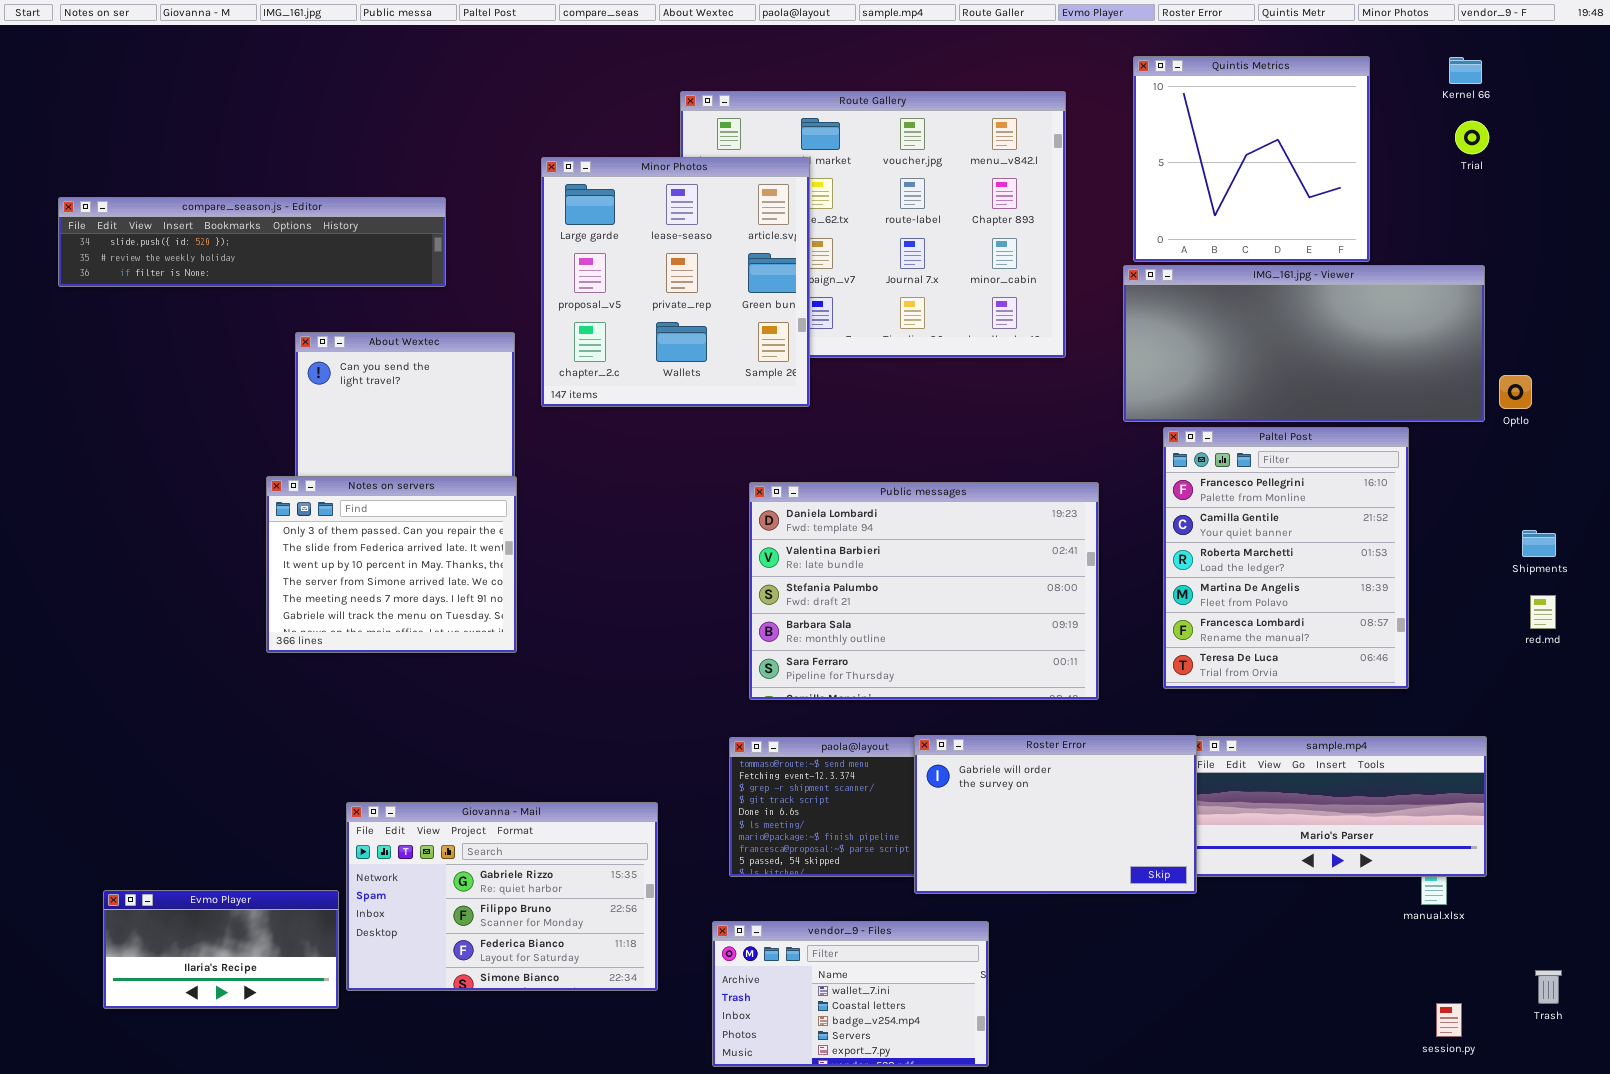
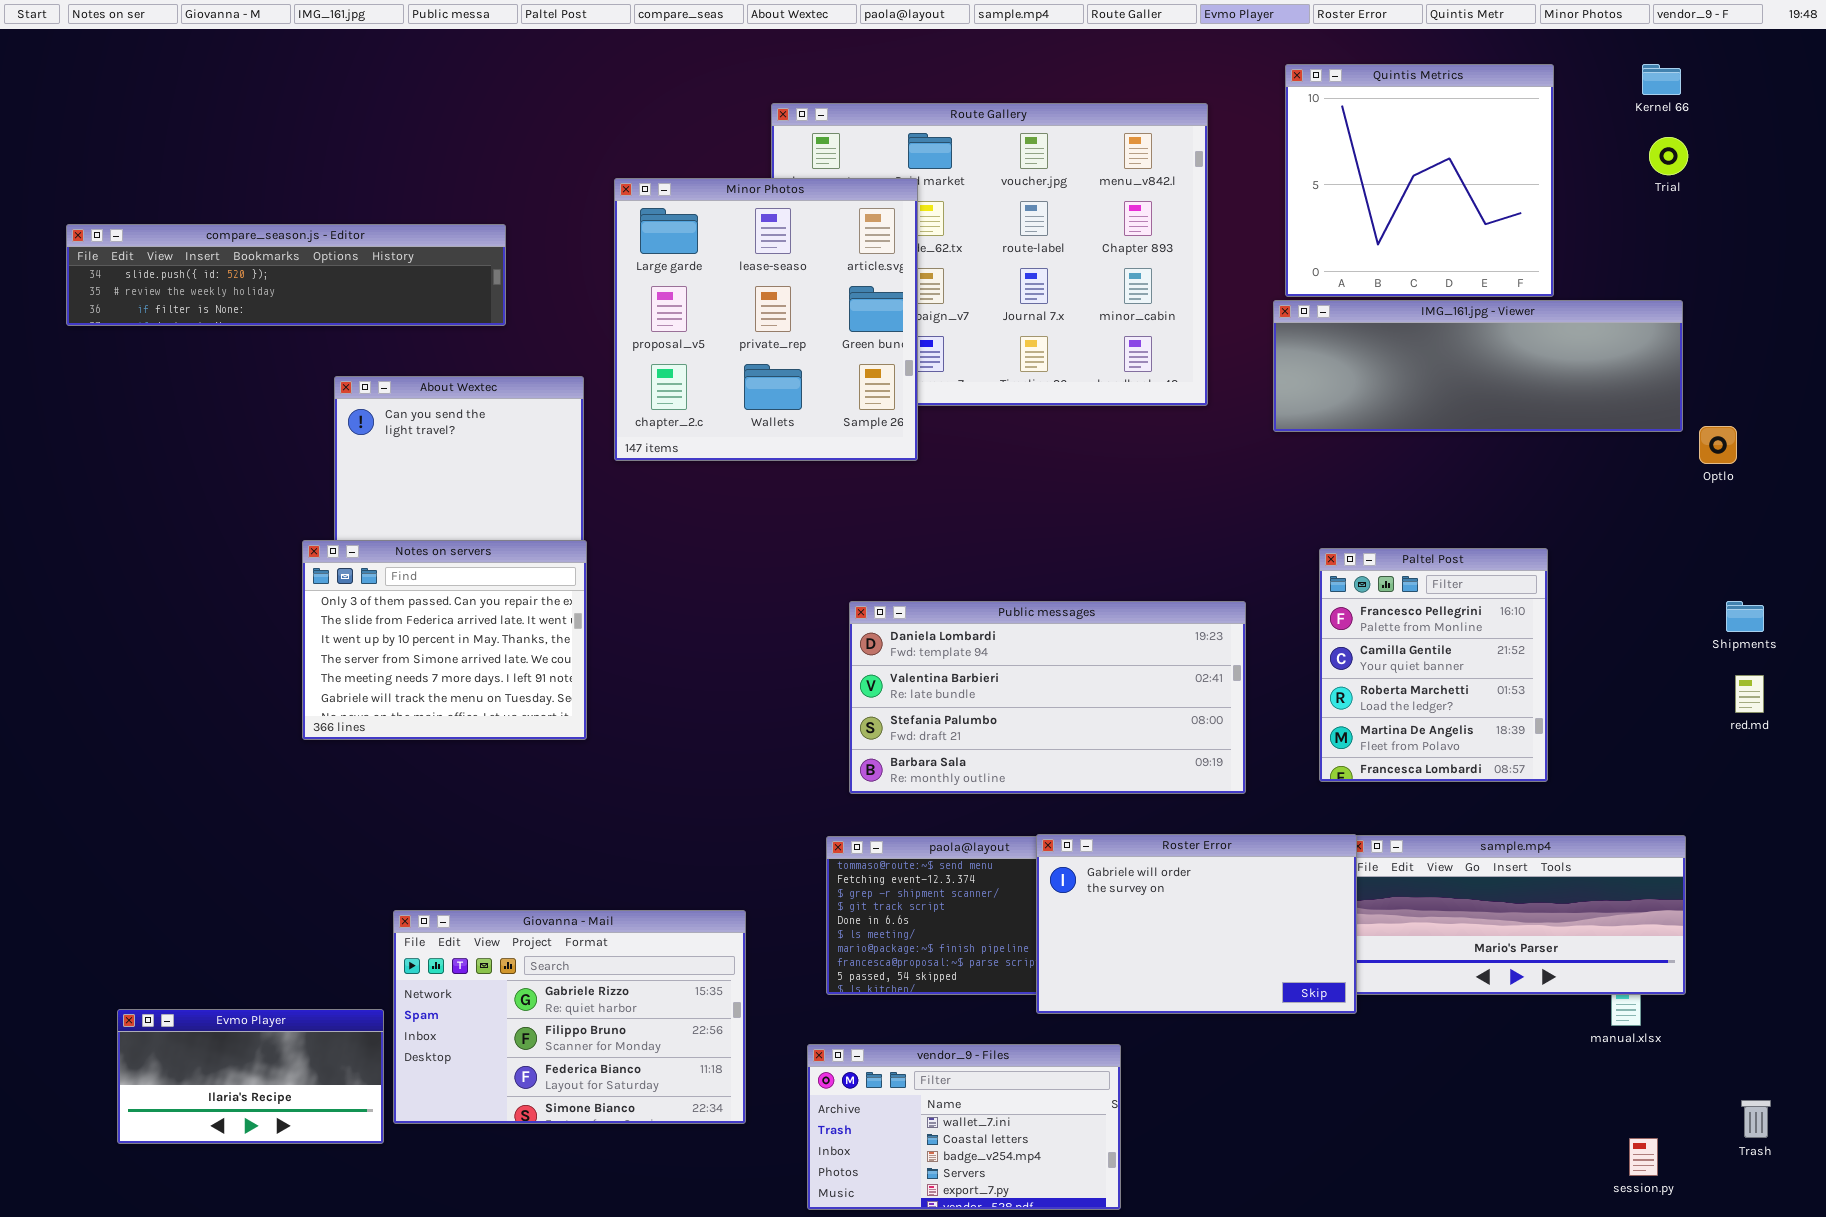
IMG_161.jpg - Viewer: [1123,265,1485,422] -> [1273,300,1683,432], resized
Paltel Post: [1163,427,1409,689] -> [1319,548,1548,782], resized
Public messages: [749,482,1099,700] -> [849,601,1246,794], resized

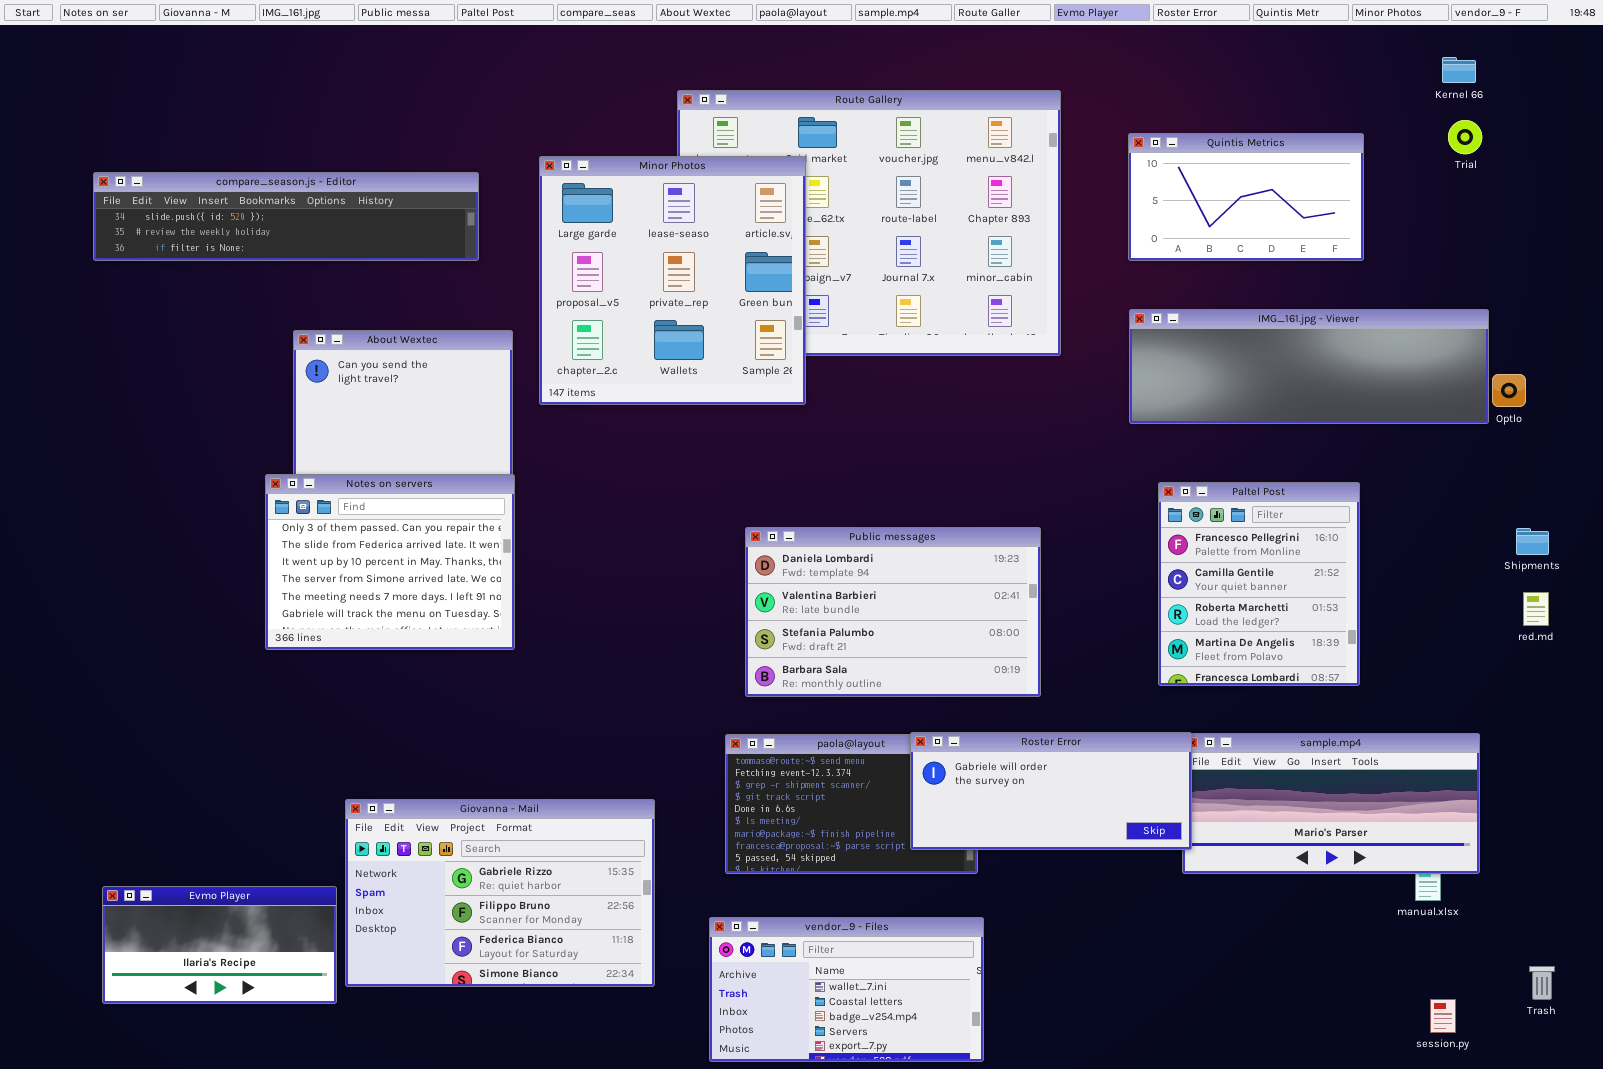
Quintis Metrics: [1285,64,1554,297] -> [1128,133,1364,261], resized
compare_season.js - Editor: [66,224,506,326] -> [93,172,479,261], moved
IMG_161.jpg - Viewer: [1273,300,1683,432] -> [1129,309,1489,424], moved
Public messages: [849,601,1246,794] -> [745,527,1041,697], resized
Roster Error: [1036,834,1357,1014] -> [910,732,1192,850], resized

